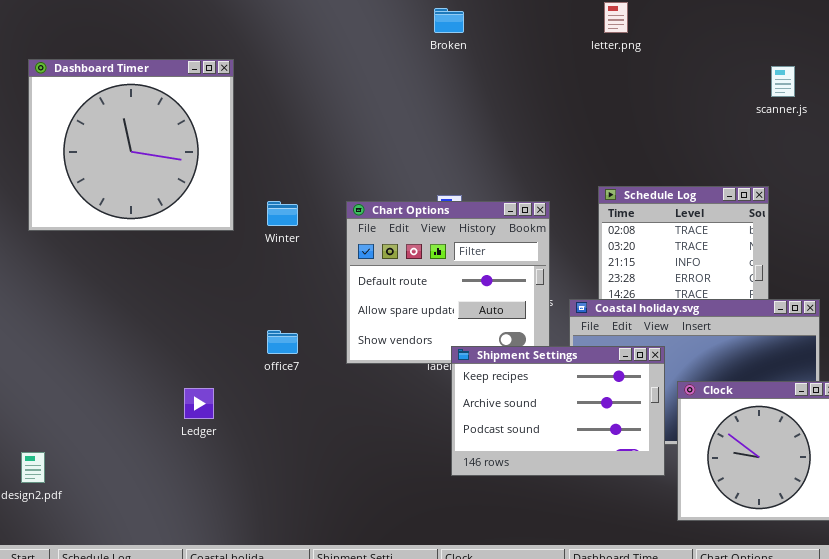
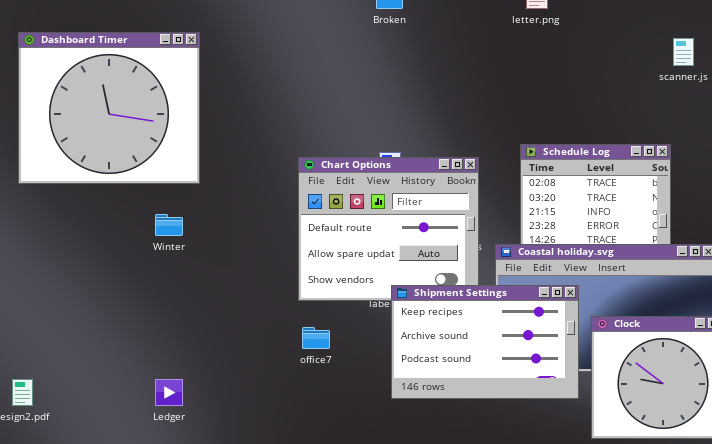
Winter: [267,201,298,226] -> [155,214,183,236], moved
office7: [267,330,298,354] -> [302,327,330,349], moved
Ledger: [184,388,214,419] -> [155,379,183,406], moved

